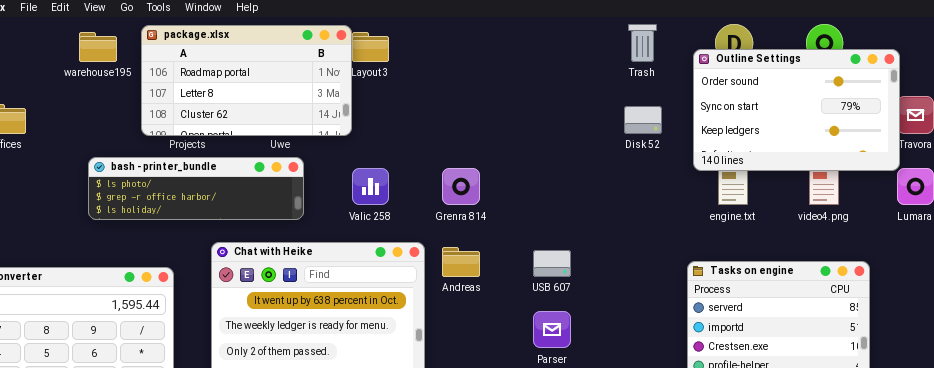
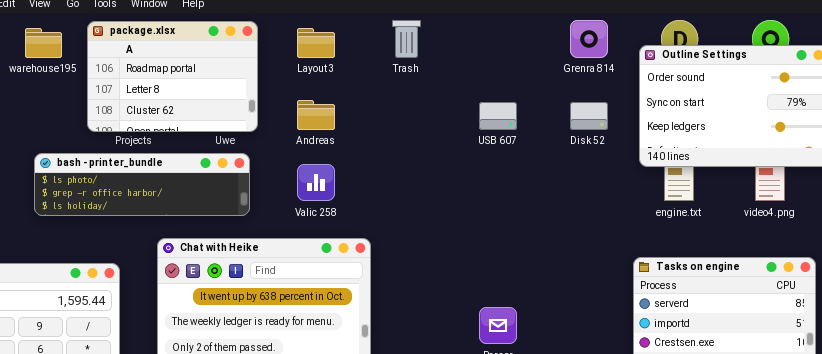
Trash: [628,24,657,62] -> [392,20,421,58], moved
package.xlsx: [141,25,352,136] -> [87,21,258,132], resized
Grenra 814: [442,168,480,205] -> [570,20,608,58], moved
Andreas: [442,247,480,277] -> [297,100,335,130], moved
USB 607: [533,250,571,277] -> [479,102,517,130], moved

